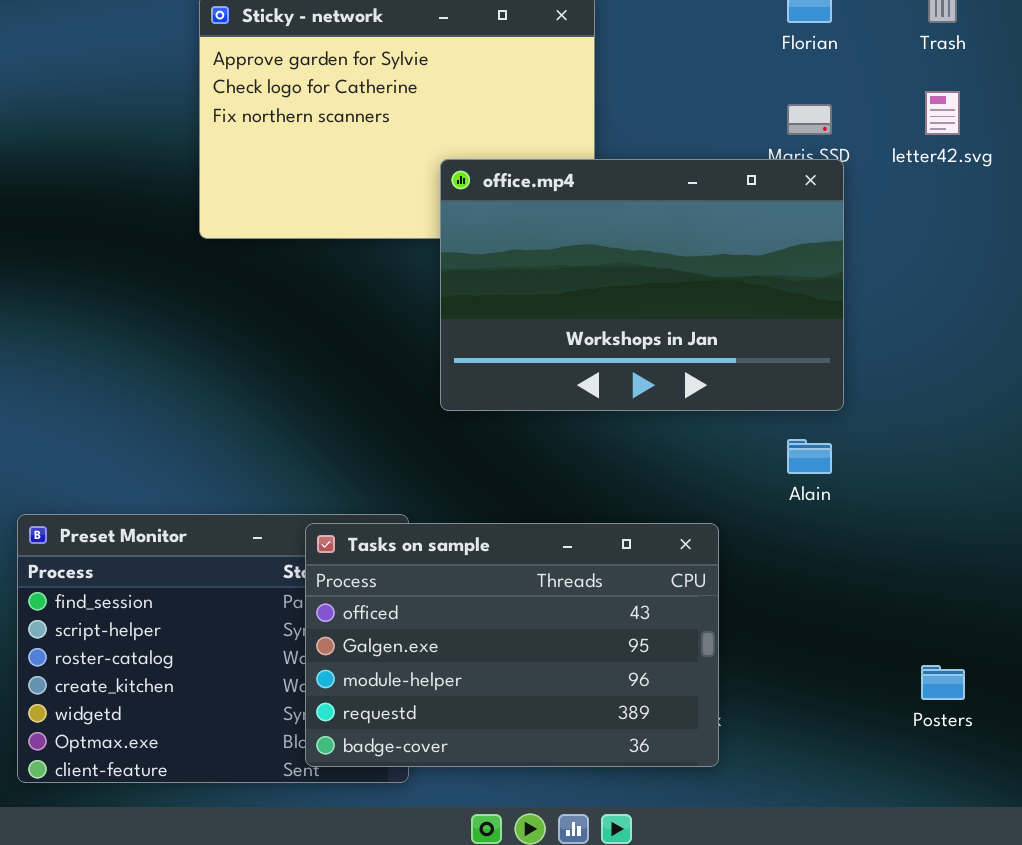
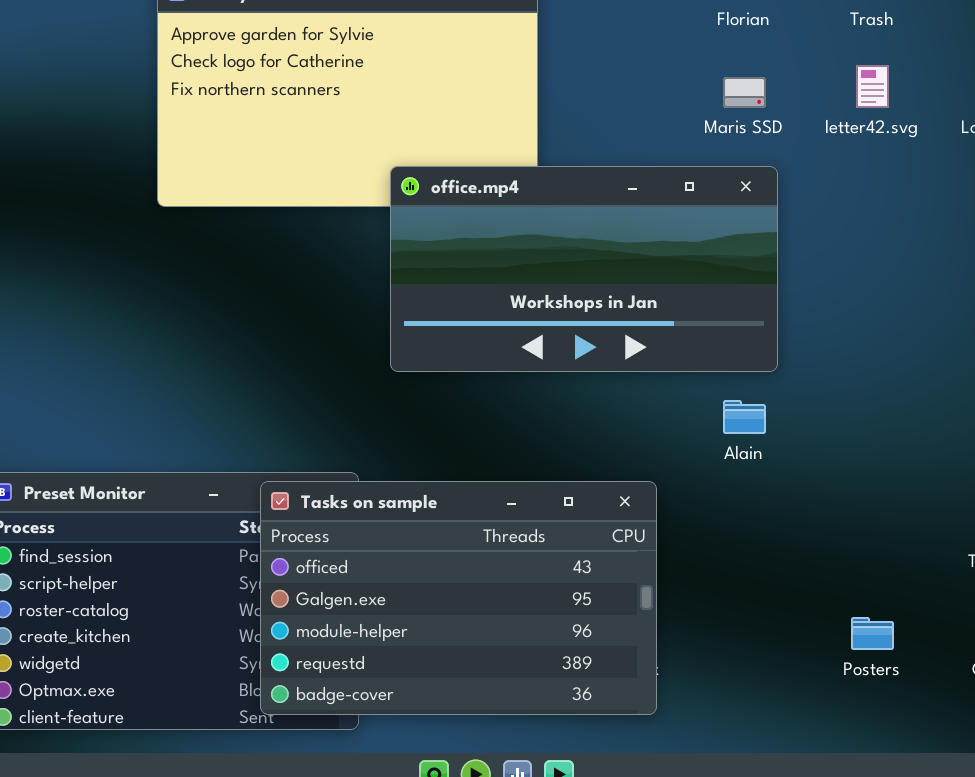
office.mp4: [440,159,844,411] -> [390,166,778,372], resized

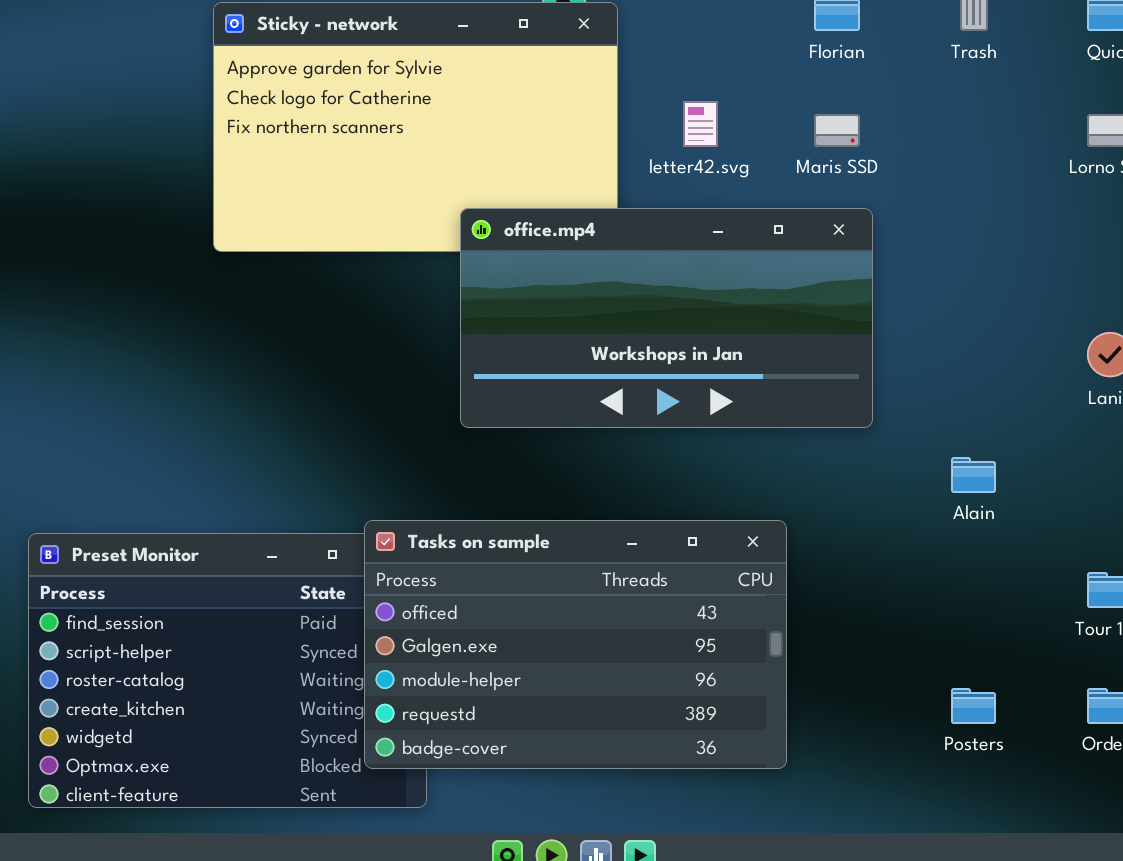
letter42.svg: [856,65,889,108] -> [683,101,718,147], moved
Alain: [723,400,766,434] -> [951,457,996,493], moved
Tasks on sample: [260,481,657,715] -> [364,520,787,769], moved

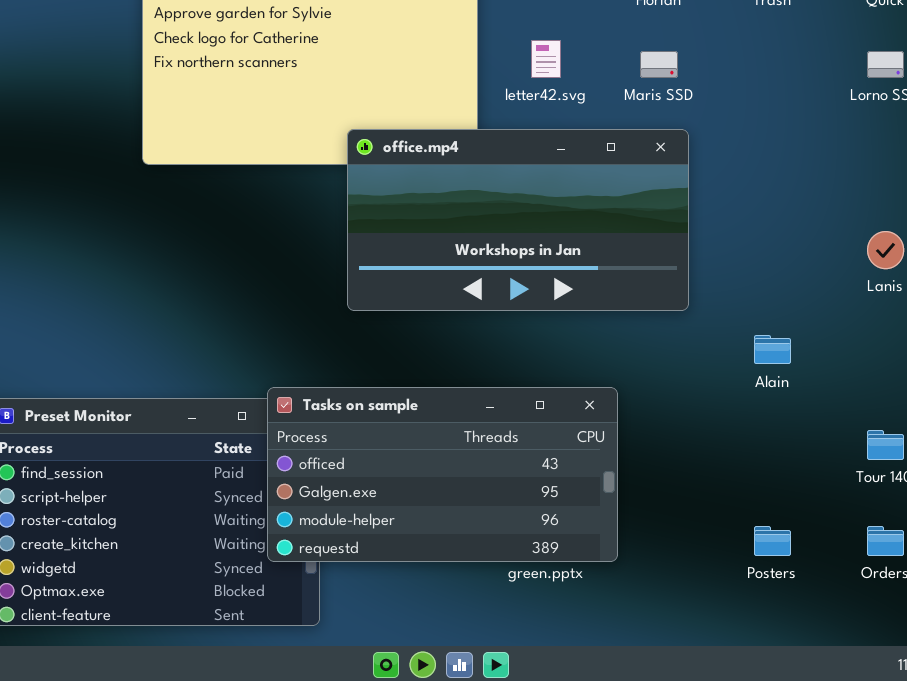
Tasks on sample: [364,520,787,769] -> [267,387,618,562], resized

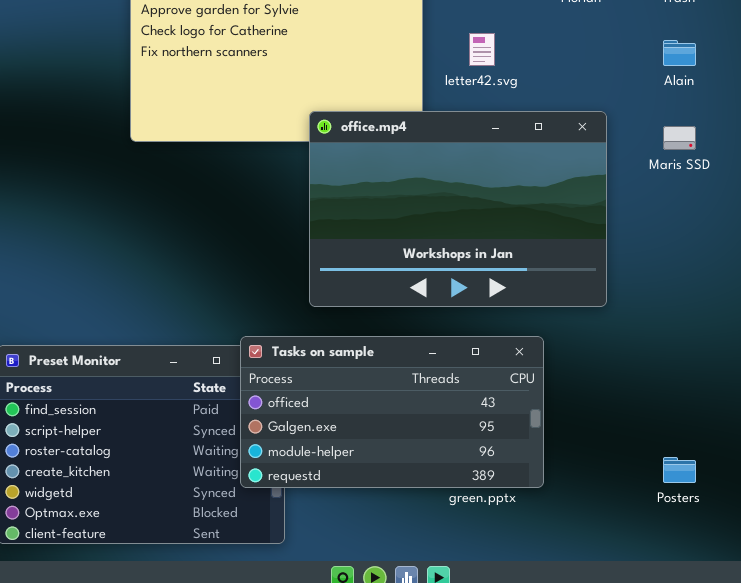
Maris SSD: [640,51,678,78] -> [663,126,696,150], moved
office.mp4: [347,129,689,311] -> [309,111,607,307], resized
Alain: [754,335,791,364] -> [663,40,696,66], moved

